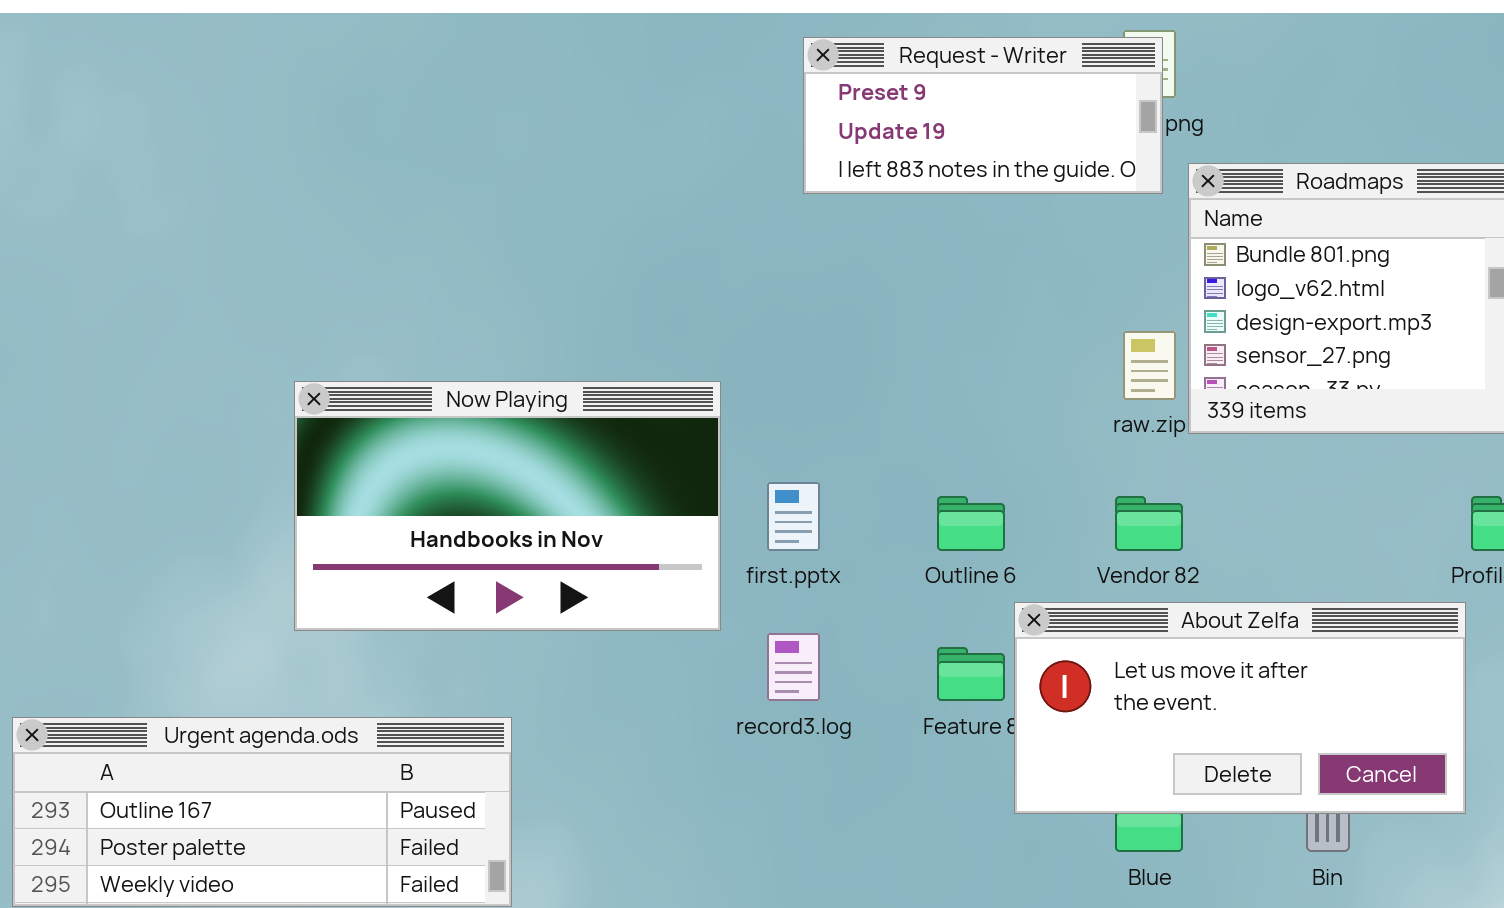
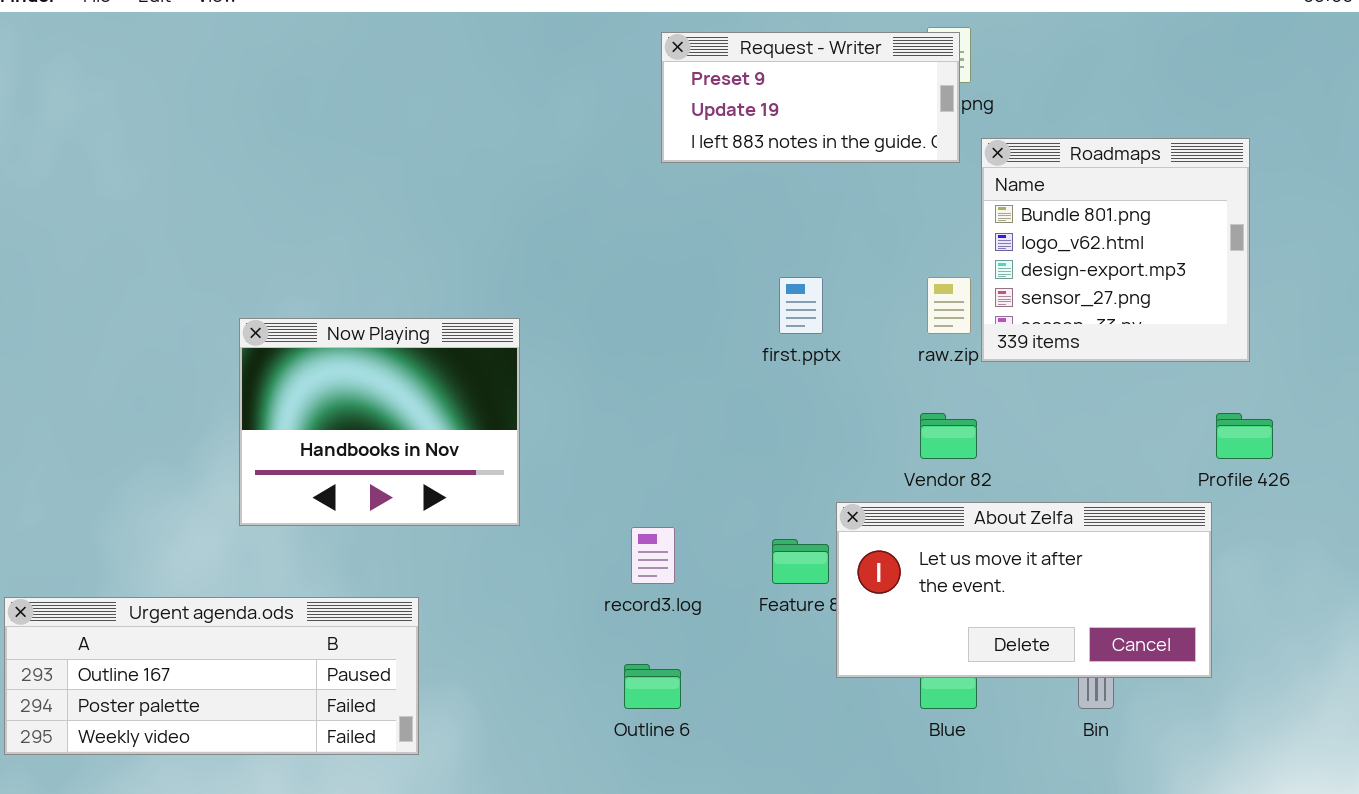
Now Playing: [294,381,721,631] -> [239,318,520,526], resized
first.pptx: [767,482,820,551] -> [779,277,823,334], moved
Outline 6: [937,496,1005,551] -> [624,664,681,709], moved

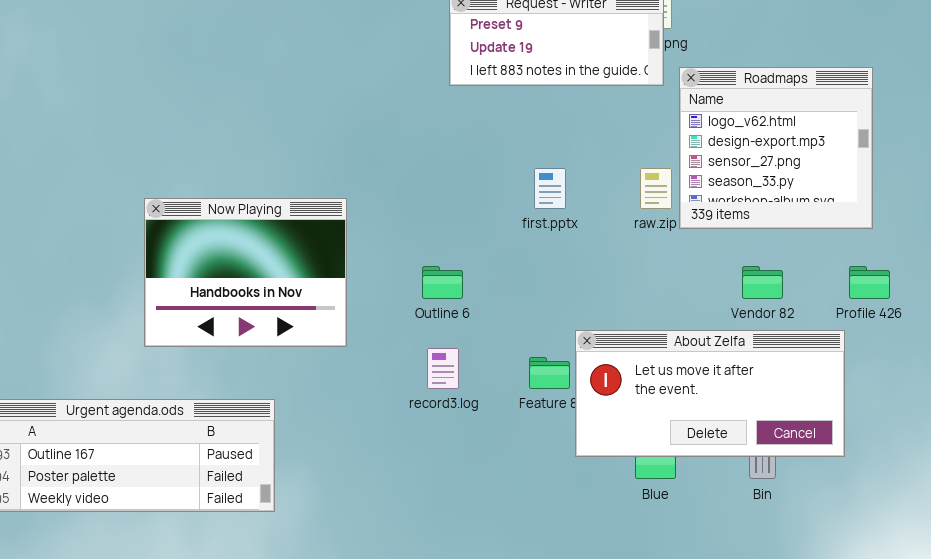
Roadmaps: [981,138,1250,362] -> [679,67,873,229], scrolled down 1 row
Vendor 82: [920,413,977,459] -> [742,266,783,299], moved
Outline 6: [624,664,681,709] -> [422,266,463,299], moved

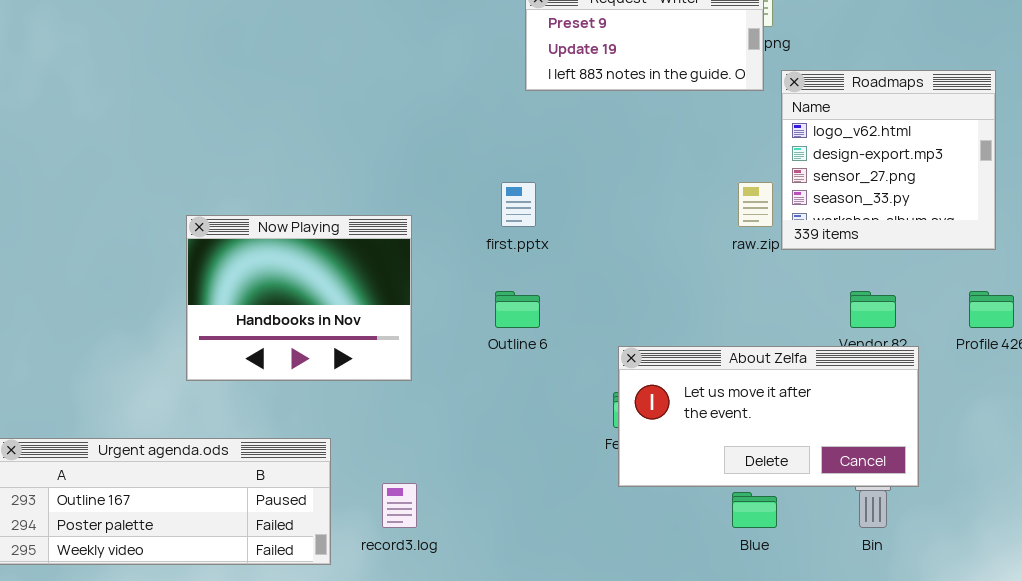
first.pptx: [534,168,566,209] -> [501,182,536,227], moved
About Zelfa: [575,330,845,457] -> [618,346,919,487], moved
record3.log: [427,348,459,389] -> [382,483,417,528], moved

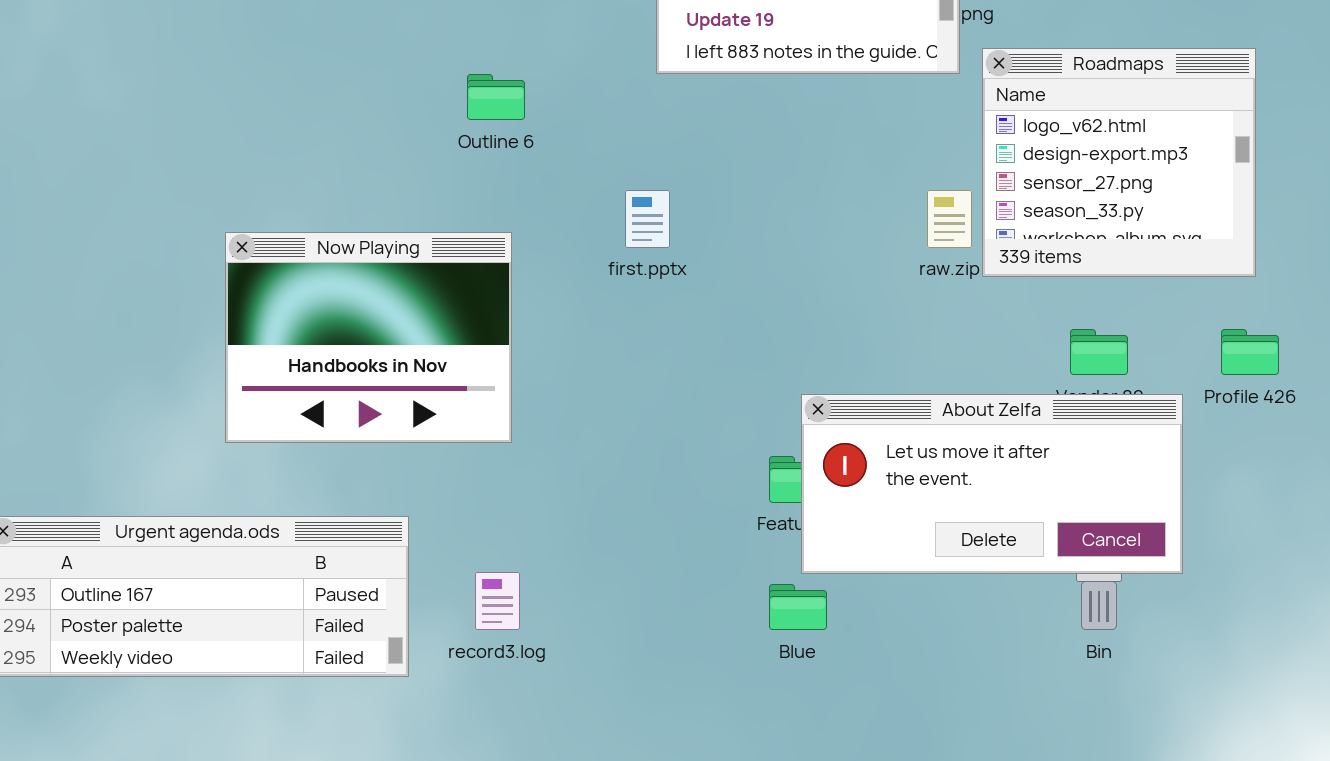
Outline 6: [495,291,540,328] -> [467,74,525,120], moved
About Zelfa: [618,346,919,487] -> [801,394,1183,574], moved
Blue: [732,492,777,528] -> [769,584,827,630], moved

